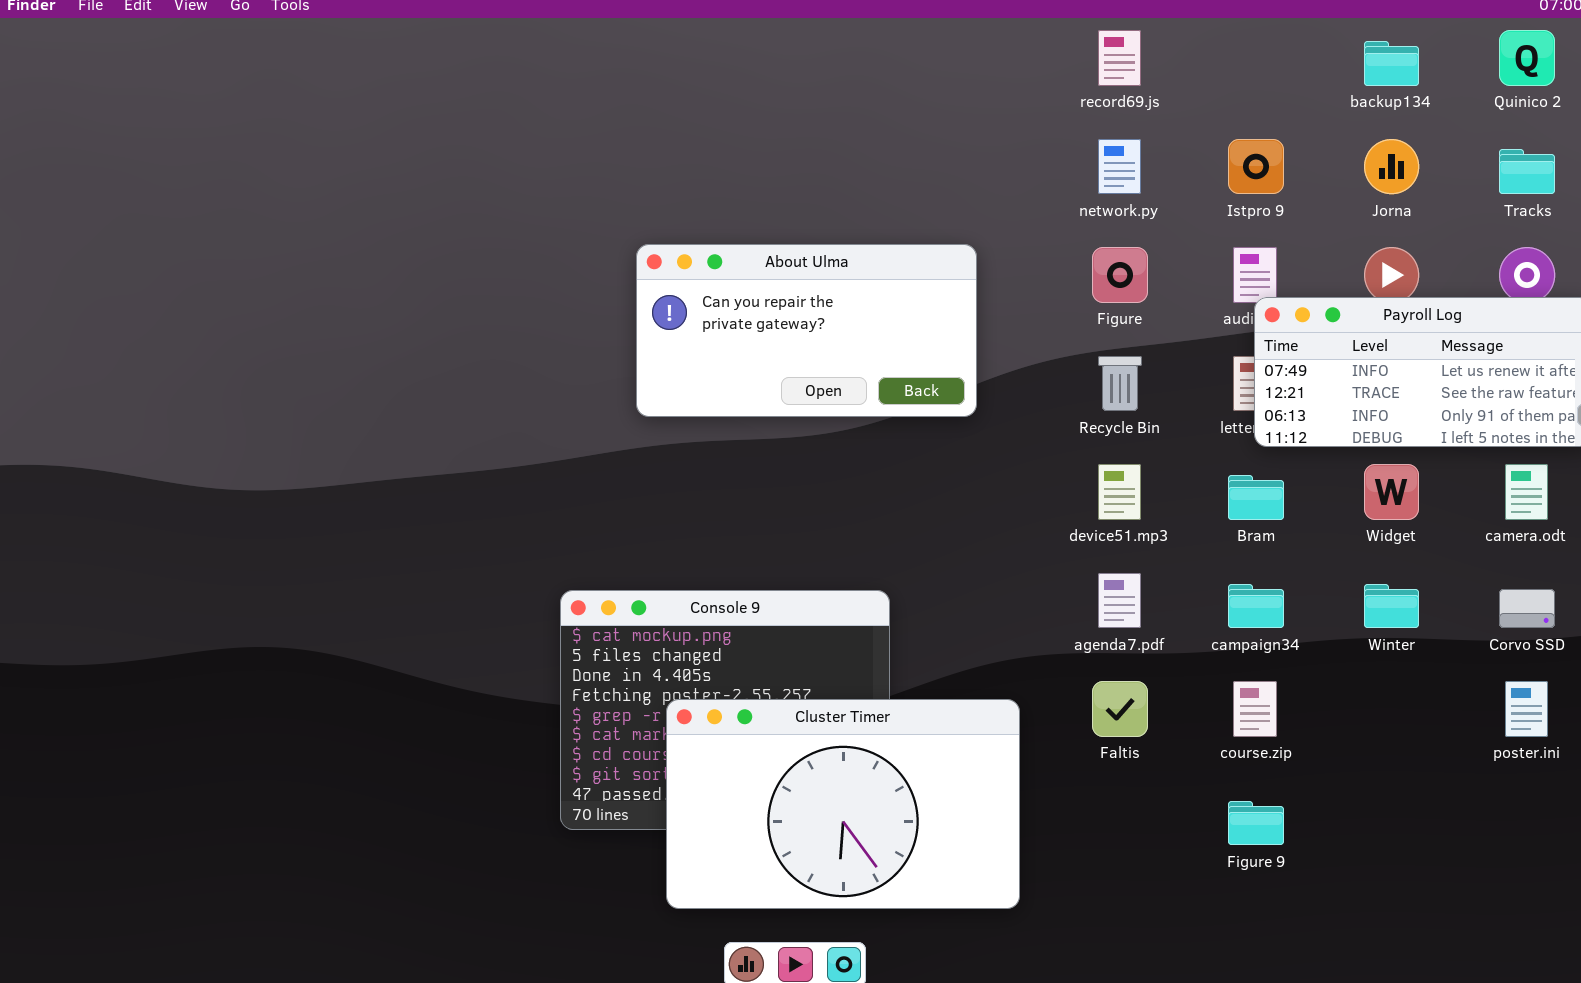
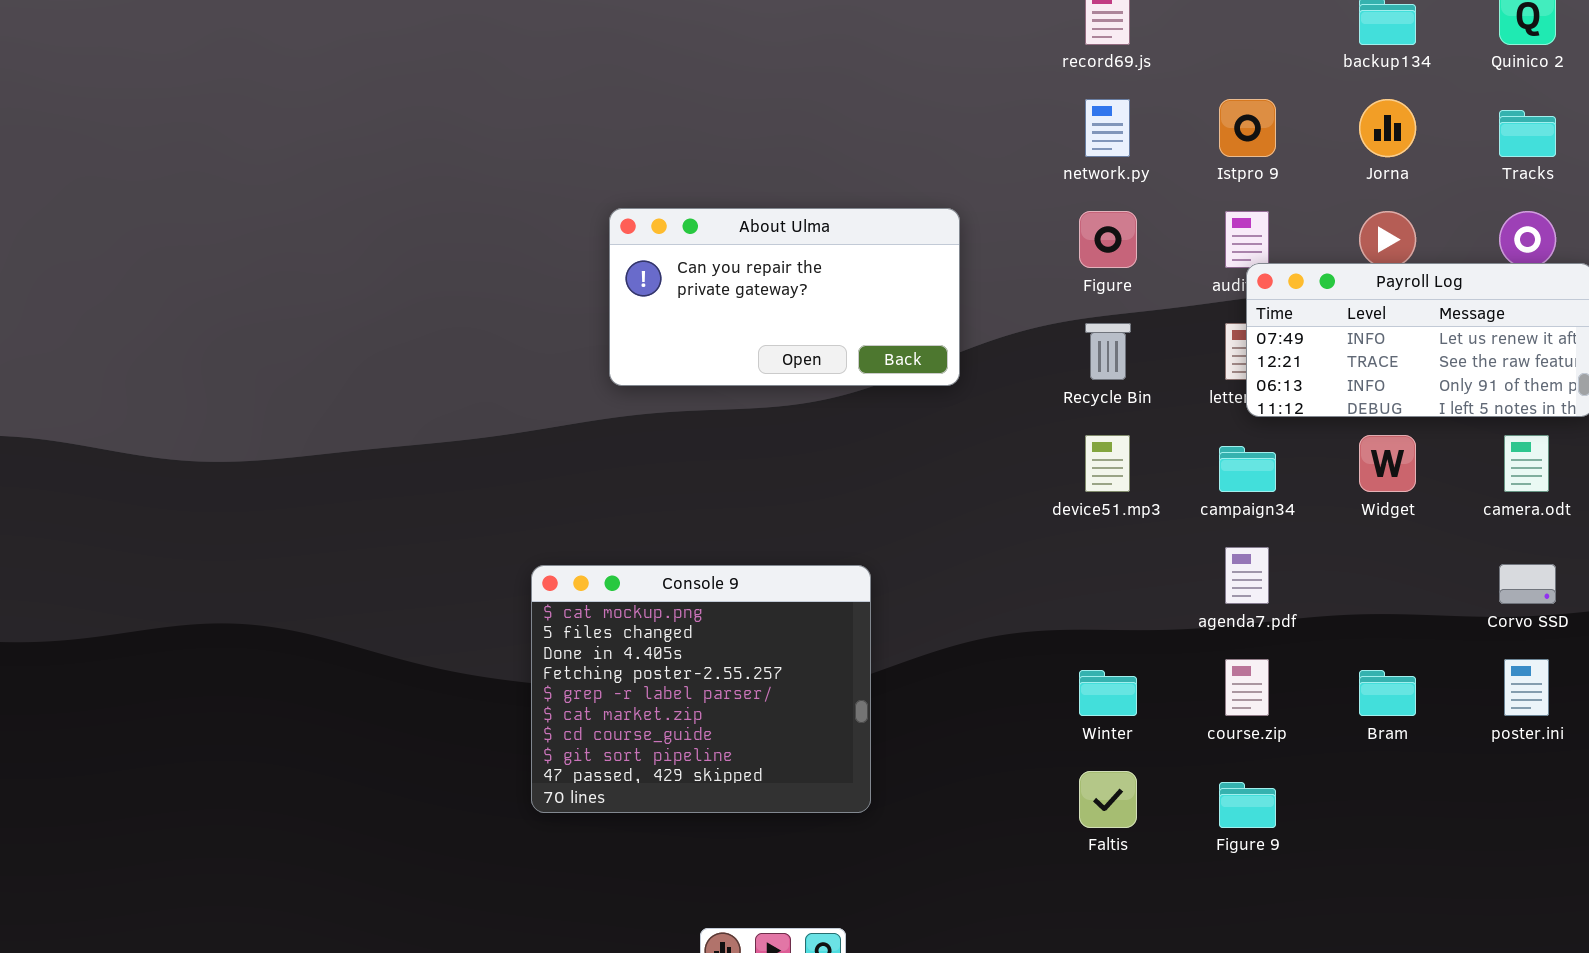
Bram: [1228,475,1284,520] -> [1359,670,1416,716], moved
agenda7.pdf: [1098,573,1141,628] -> [1225,547,1269,604], moved
campaign34: [1228,584,1284,628] -> [1219,446,1276,492], moved
Winter: [1364,584,1419,628] -> [1079,670,1137,716], moved
Faltis: [1092,681,1148,737] -> [1079,771,1137,828], moved
Cluster Timer: [666,699,1020,909] -> none, closed

